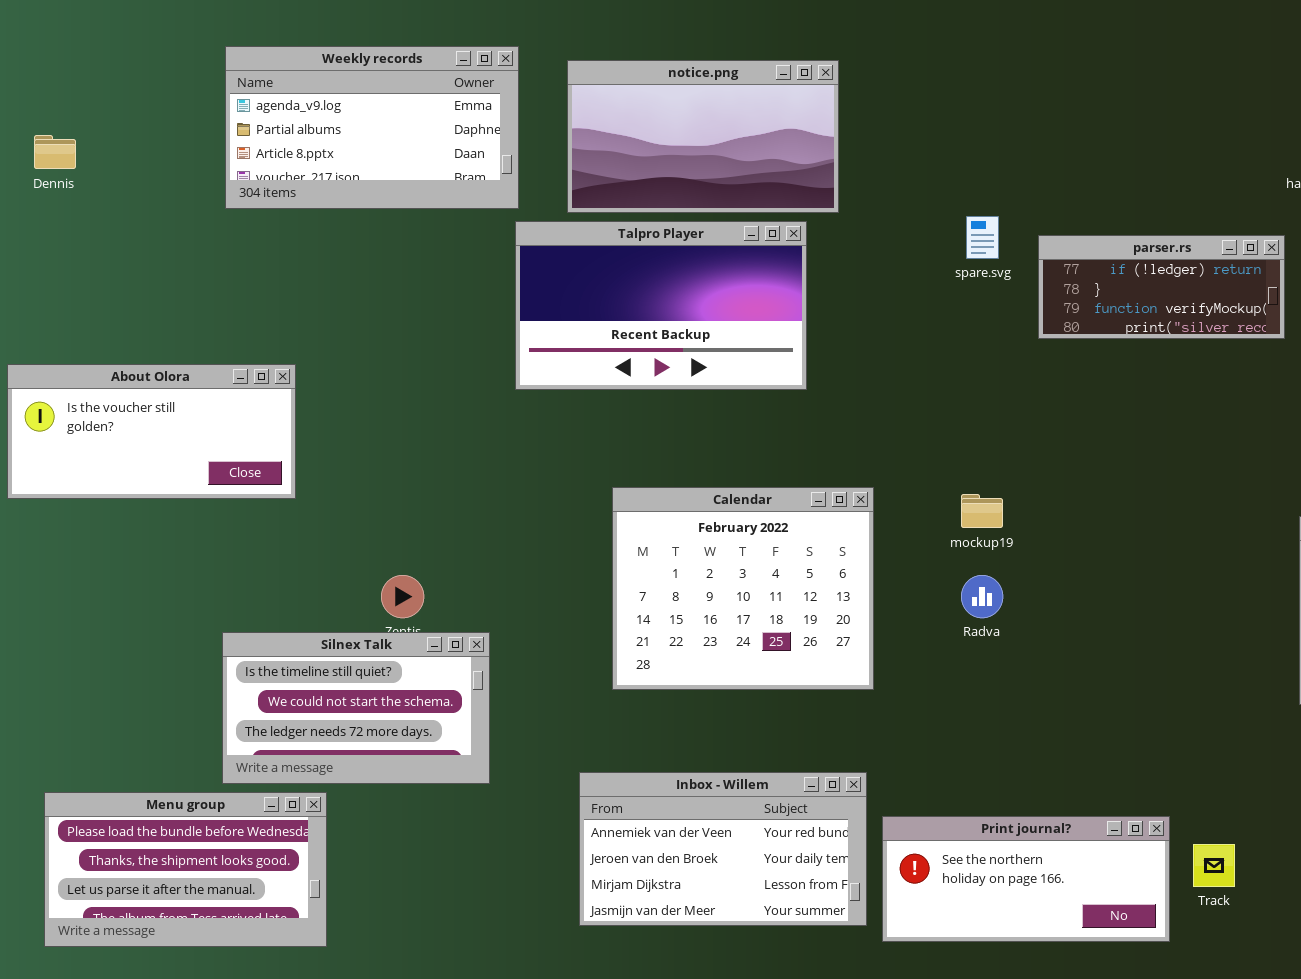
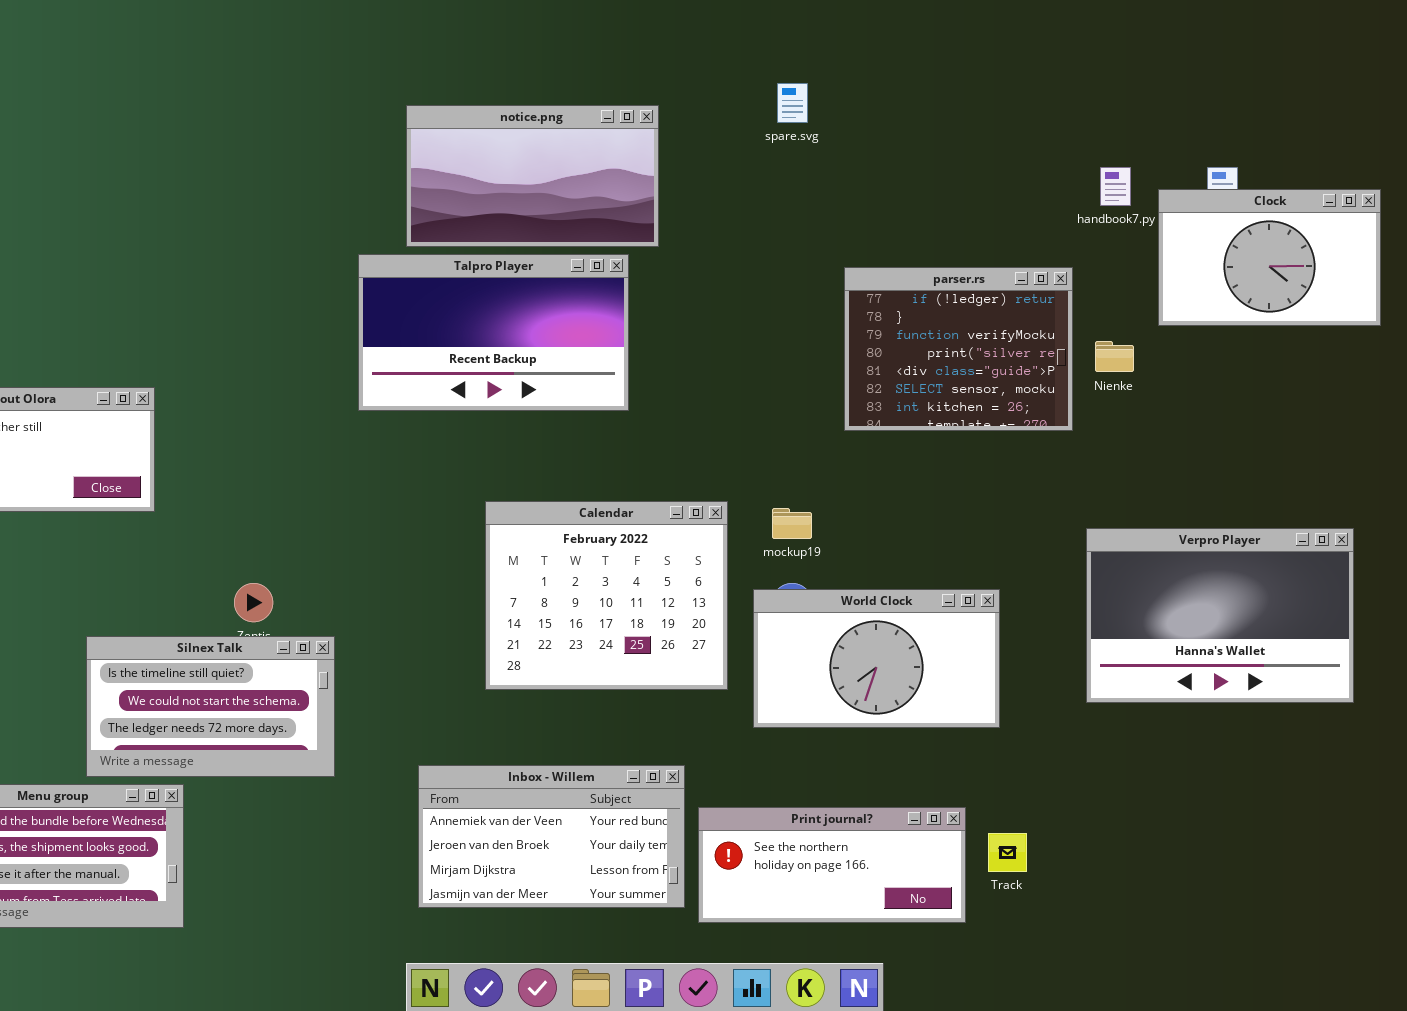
Weekly records: [225,46,519,209] -> none, closed
spare.svg: [966,216,999,259] -> [777,83,808,123], moved
parser.rs: [1038,235,1285,339] -> [844,267,1073,431], resized
Calendar: [612,487,874,690] -> [485,501,728,690], moved
World Clock: none -> [753,589,1000,728], opened

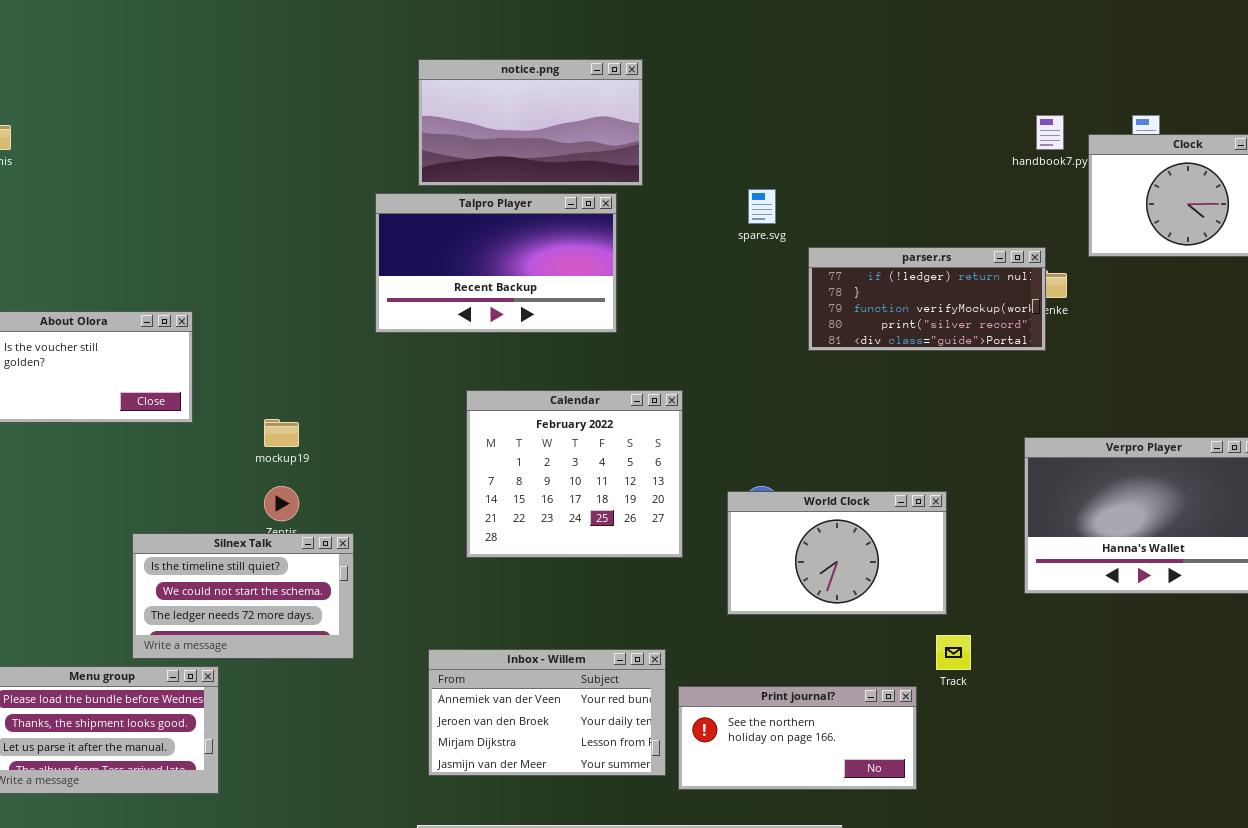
spare.svg: [777,83,808,123] -> [748,189,776,224], moved
parser.rs: [844,267,1073,431] -> [808,247,1046,351], resized
Calendar: [485,501,728,690] -> [466,390,683,558], moved
mockup19: [772,508,812,539] -> [264,419,299,447], moved
Track: [988,833,1027,872] -> [936,635,971,670], moved

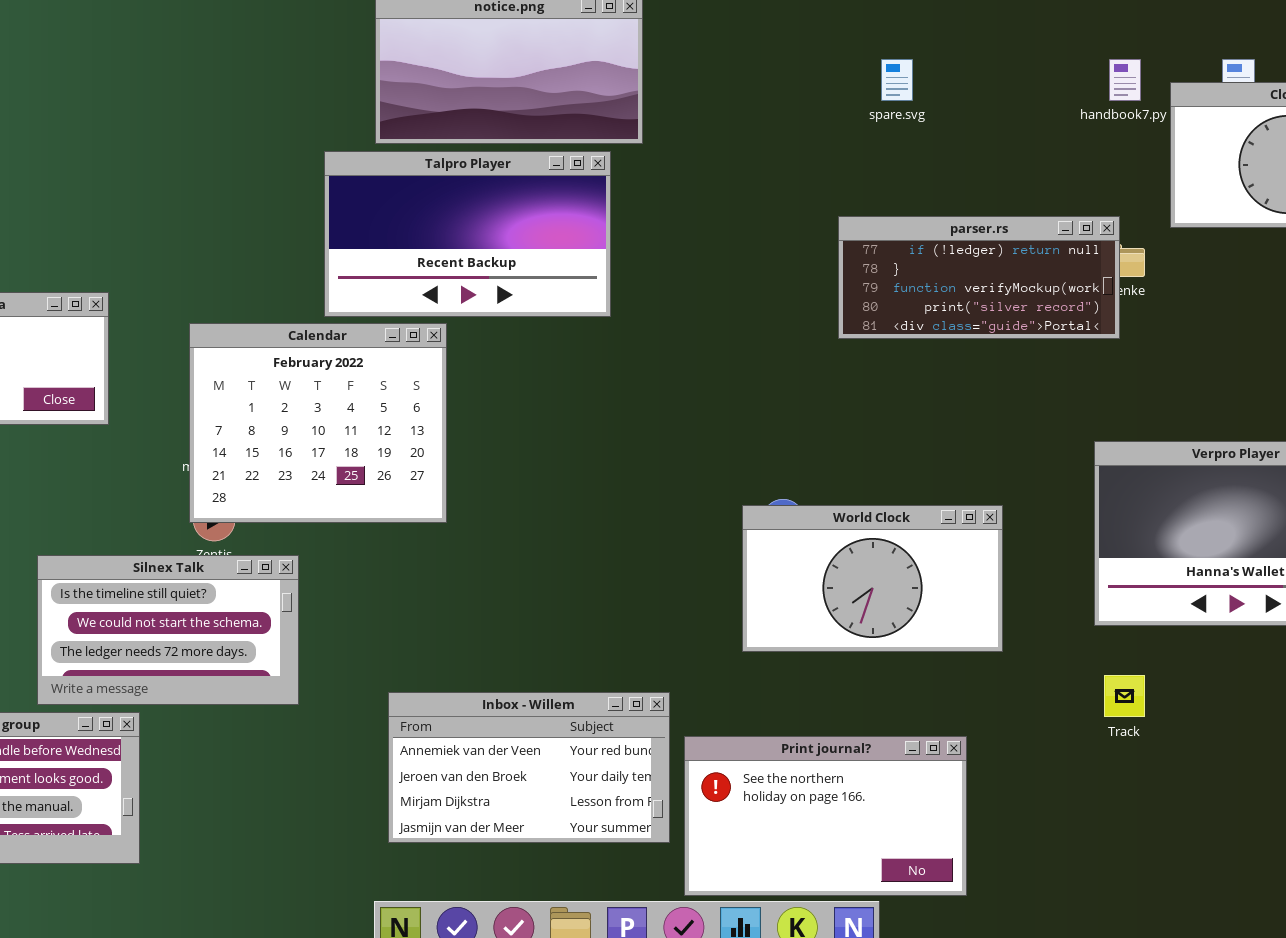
spare.svg: [748,189,776,224] -> [881,59,913,101], moved
Calendar: [466,390,683,558] -> [189,323,447,523], moved
Track: [936,635,971,670] -> [1104,675,1145,717], moved
Print journal?: [678,686,917,790] -> [684,736,967,896], resized

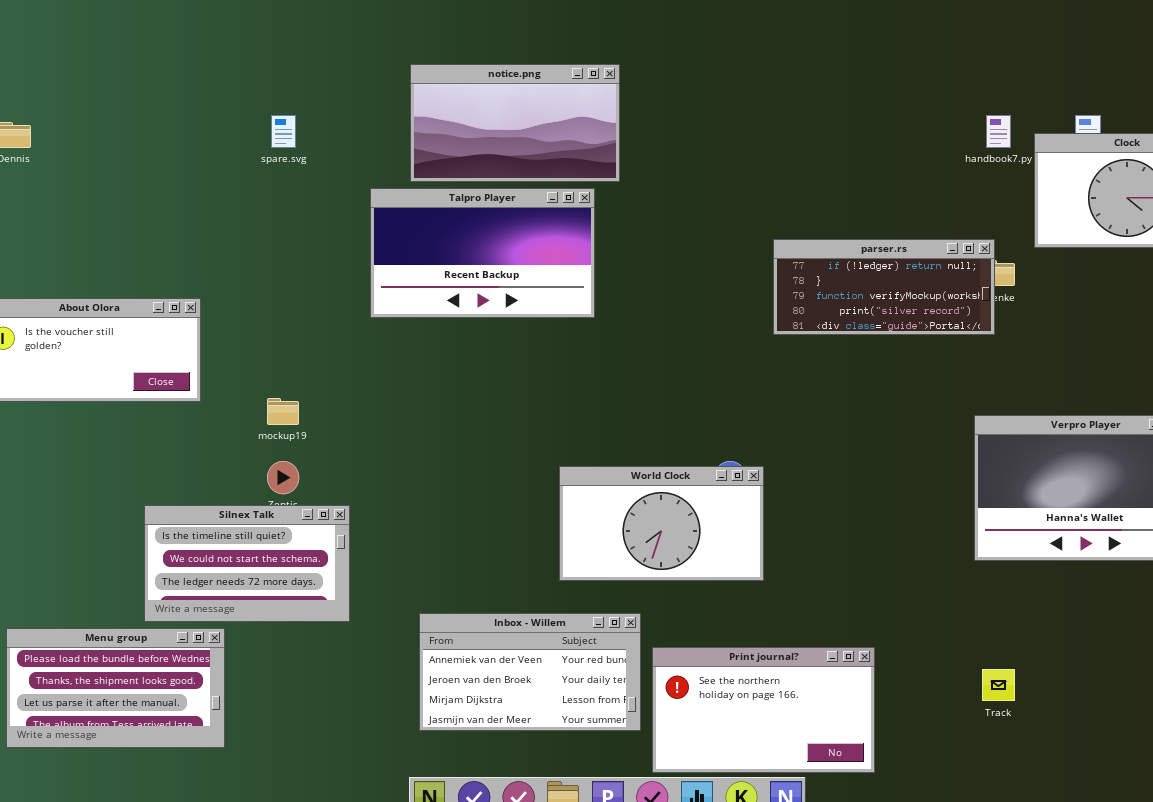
spare.svg: [881,59,913,101] -> [271,115,296,148], moved
Calendar: [189,323,447,523] -> none, closed
World Clock: [742,505,1003,652] -> [559,466,764,581], moved
Track: [1104,675,1145,717] -> [982,669,1015,701], moved

